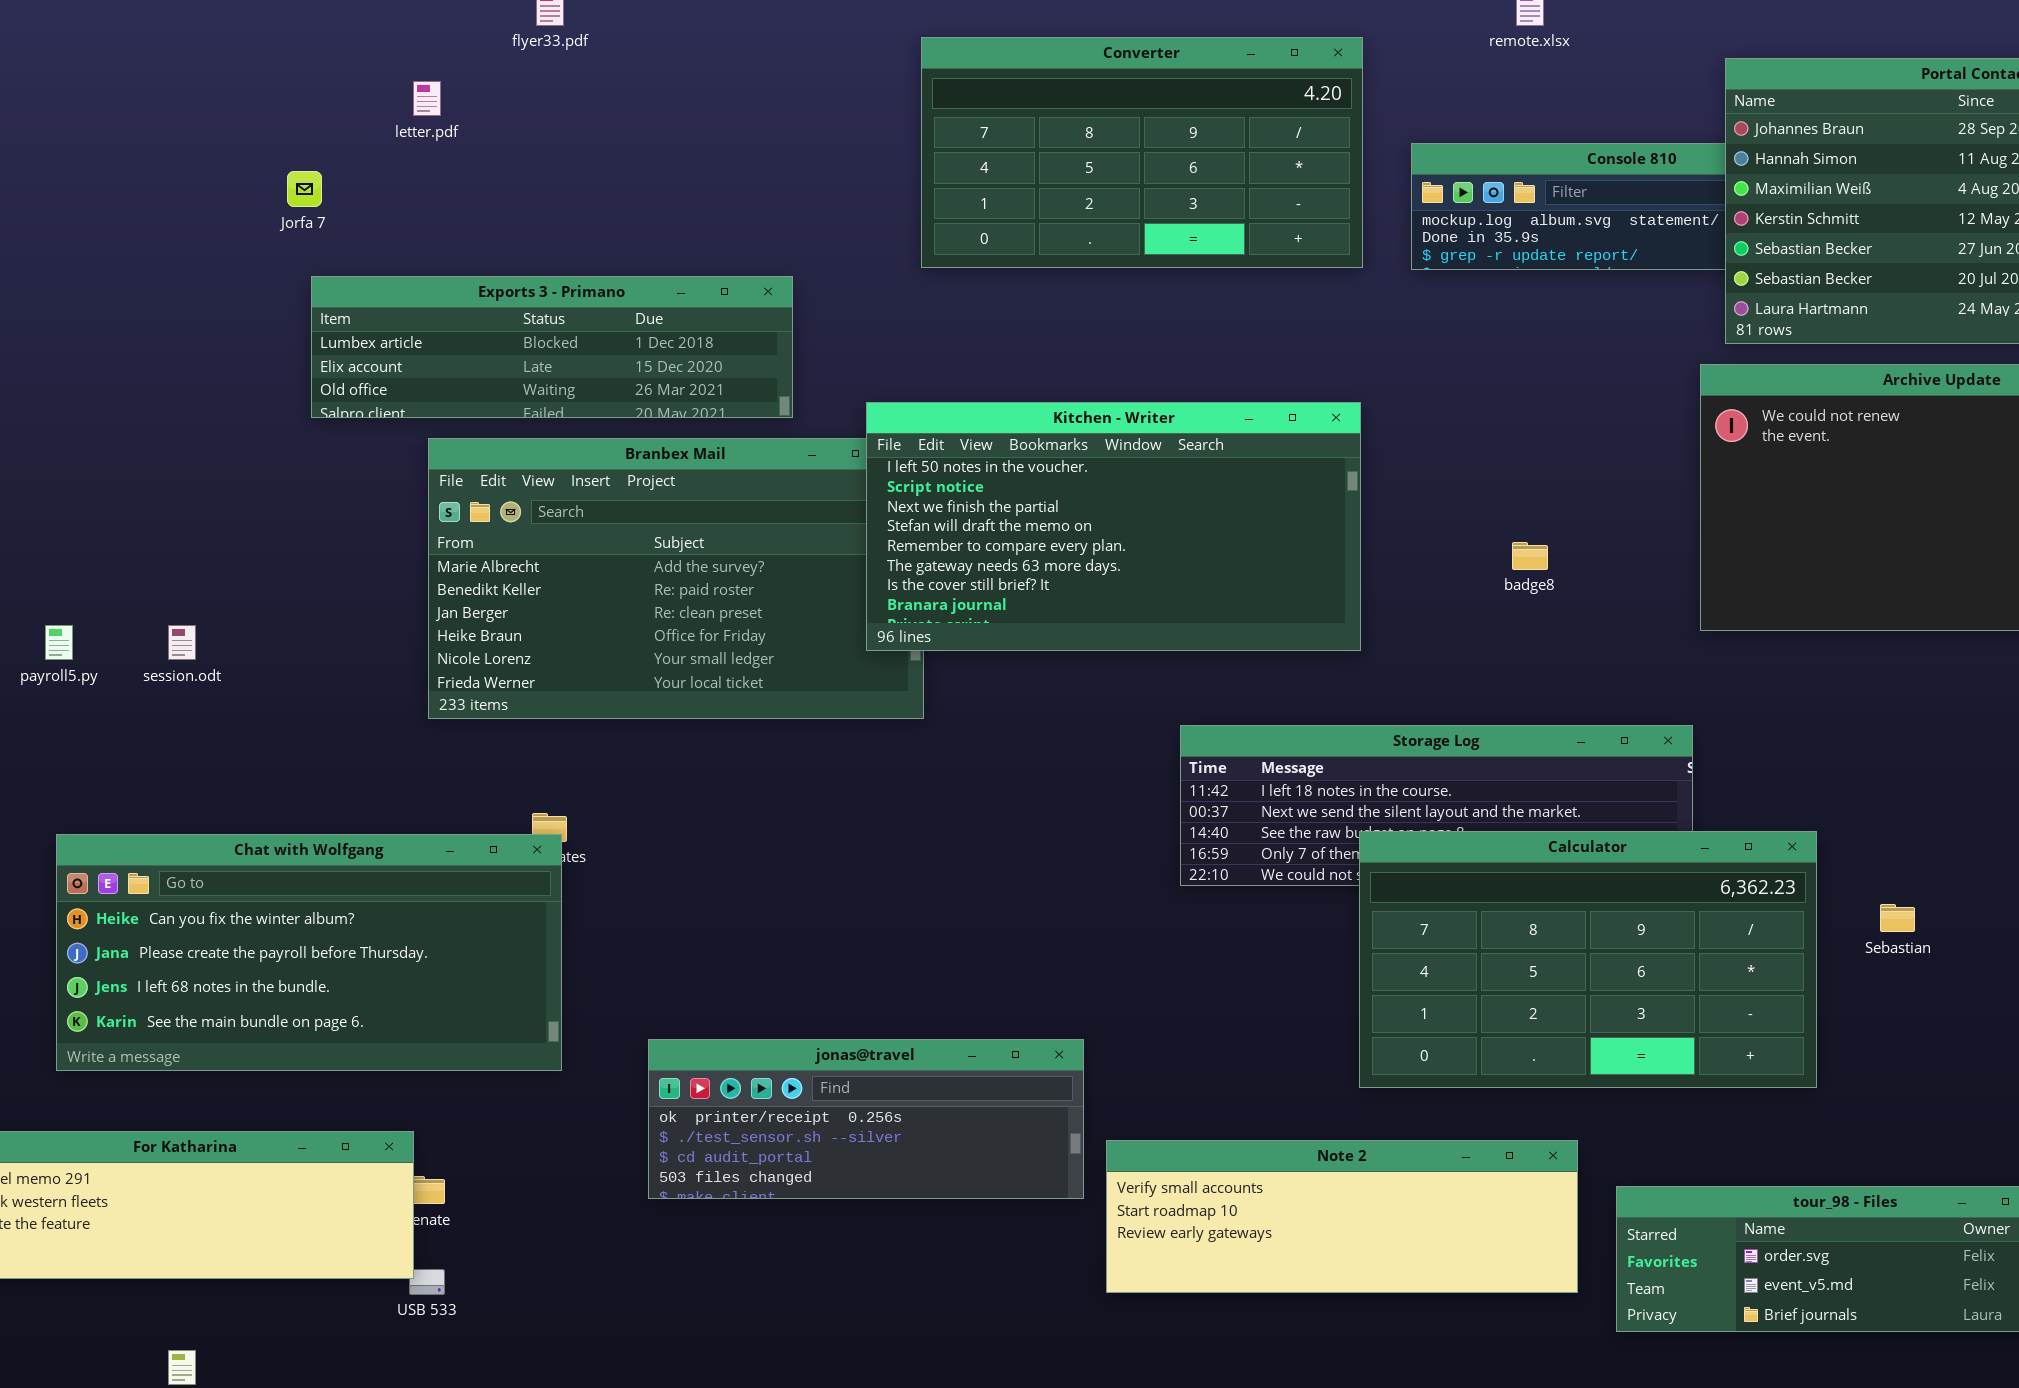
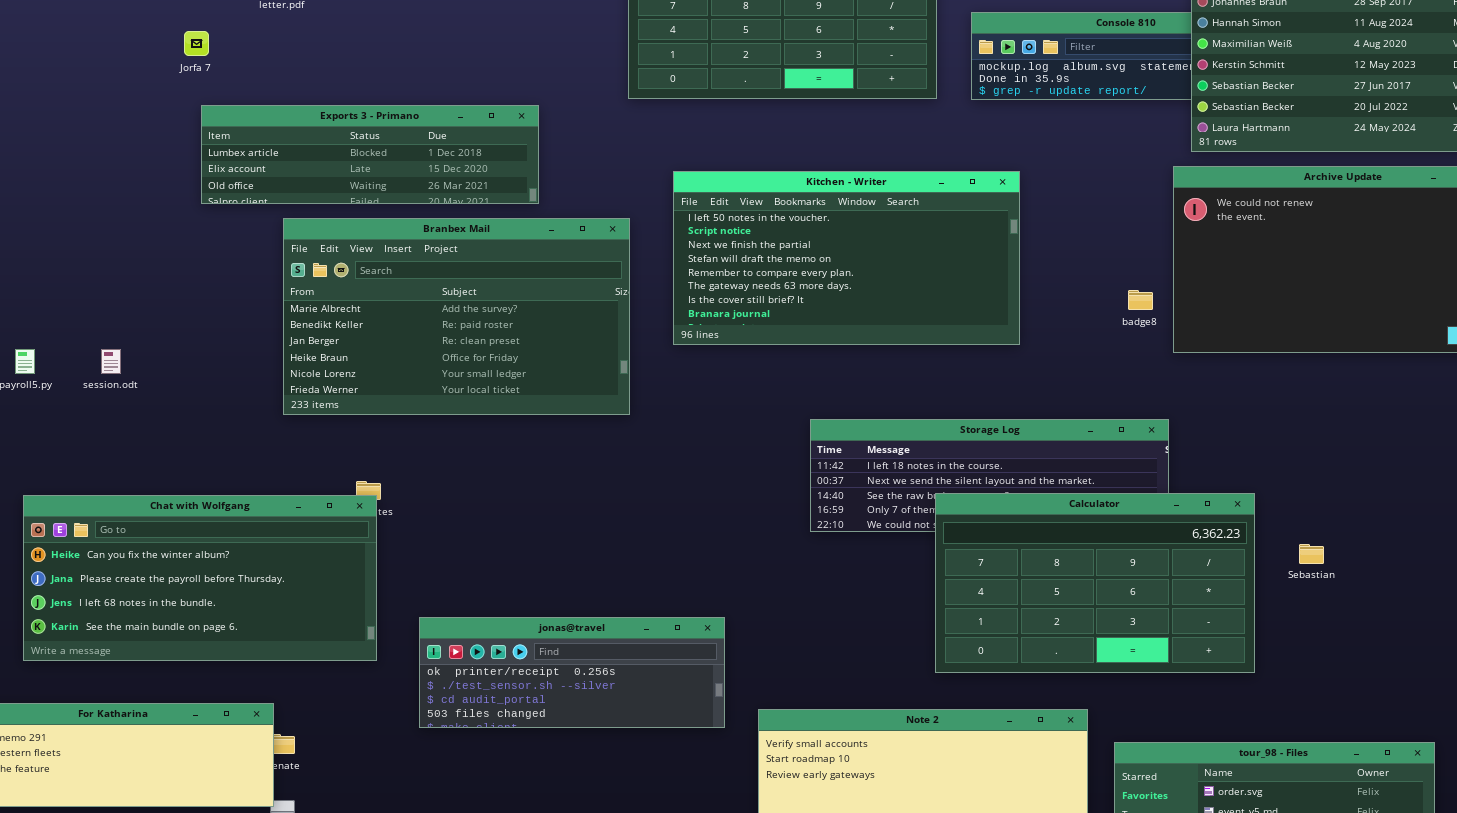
Kitchen - Writer: [866,402,1361,651] -> [673,171,1020,345], moved
badge8: [1512,542,1548,570] -> [1128,290,1153,310], moved
jonas@travel: [648,1039,1084,1199] -> [419,617,725,728], moved

